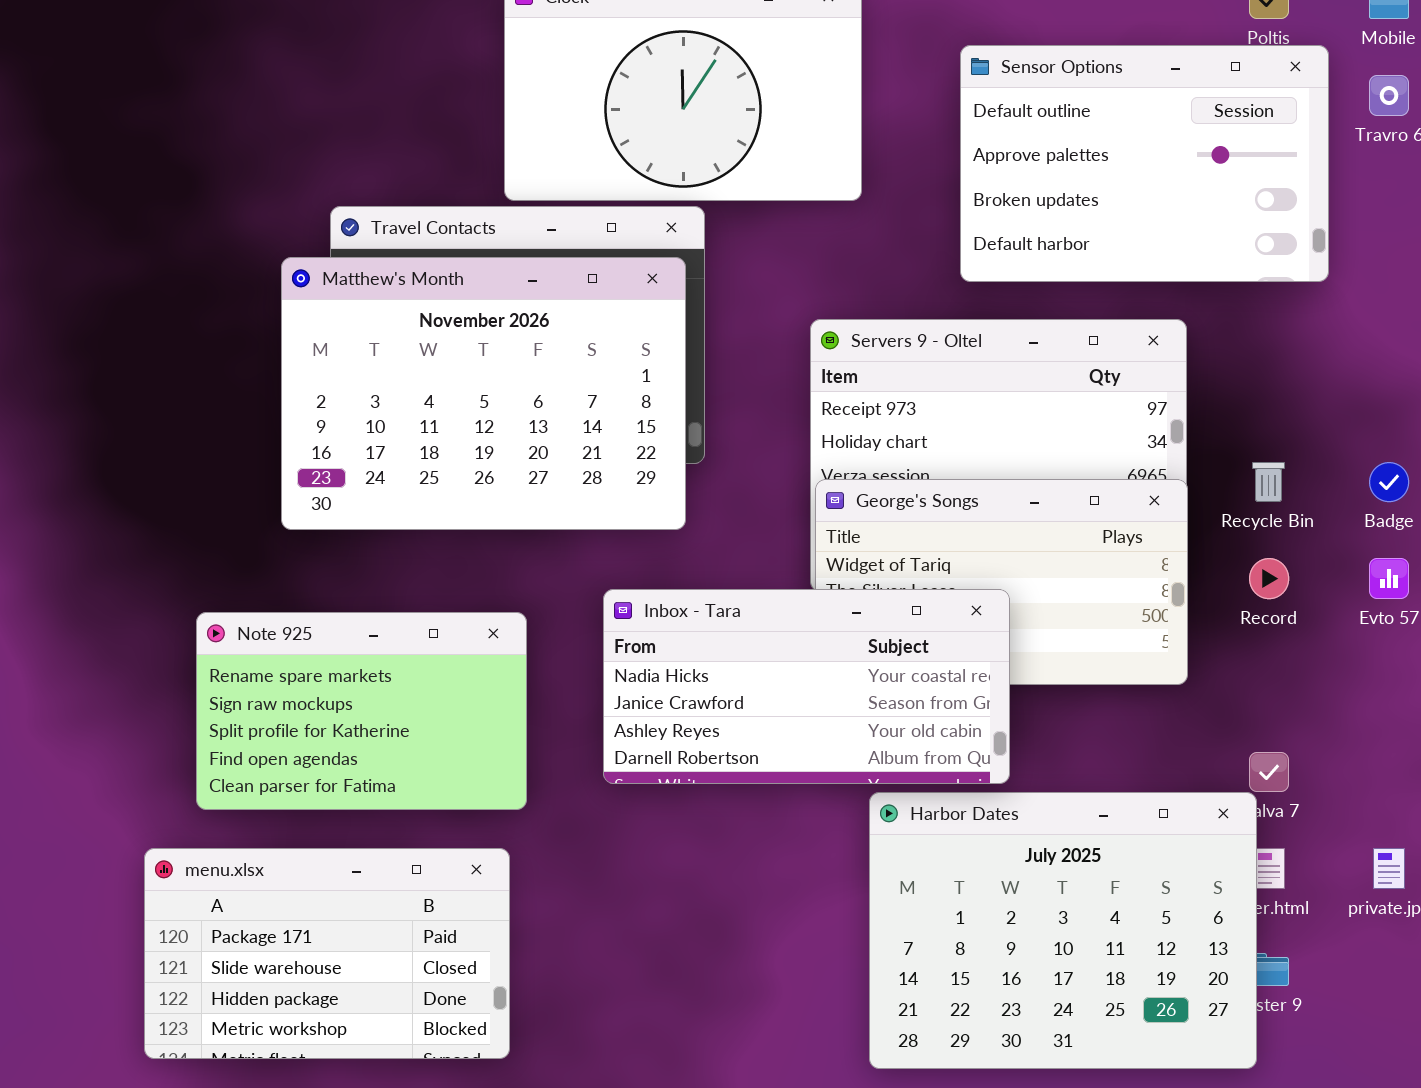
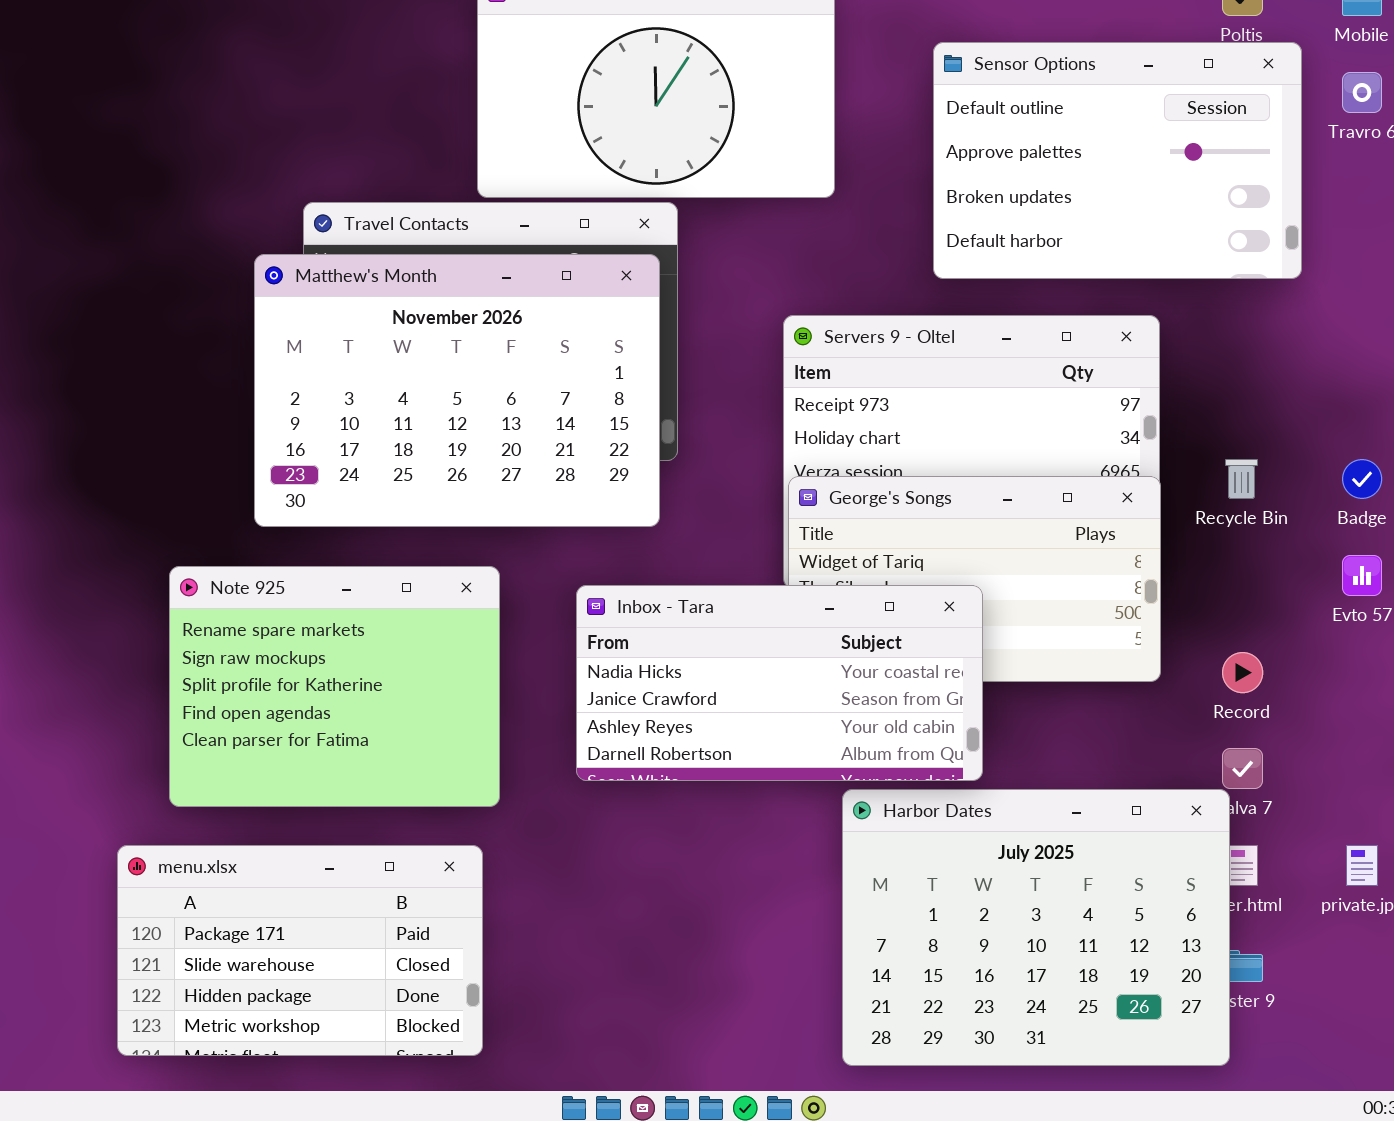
Record: [1249,558,1289,599] -> [1222,652,1263,693], moved
Note 925: [196,612,527,810] -> [169,566,500,807], resized

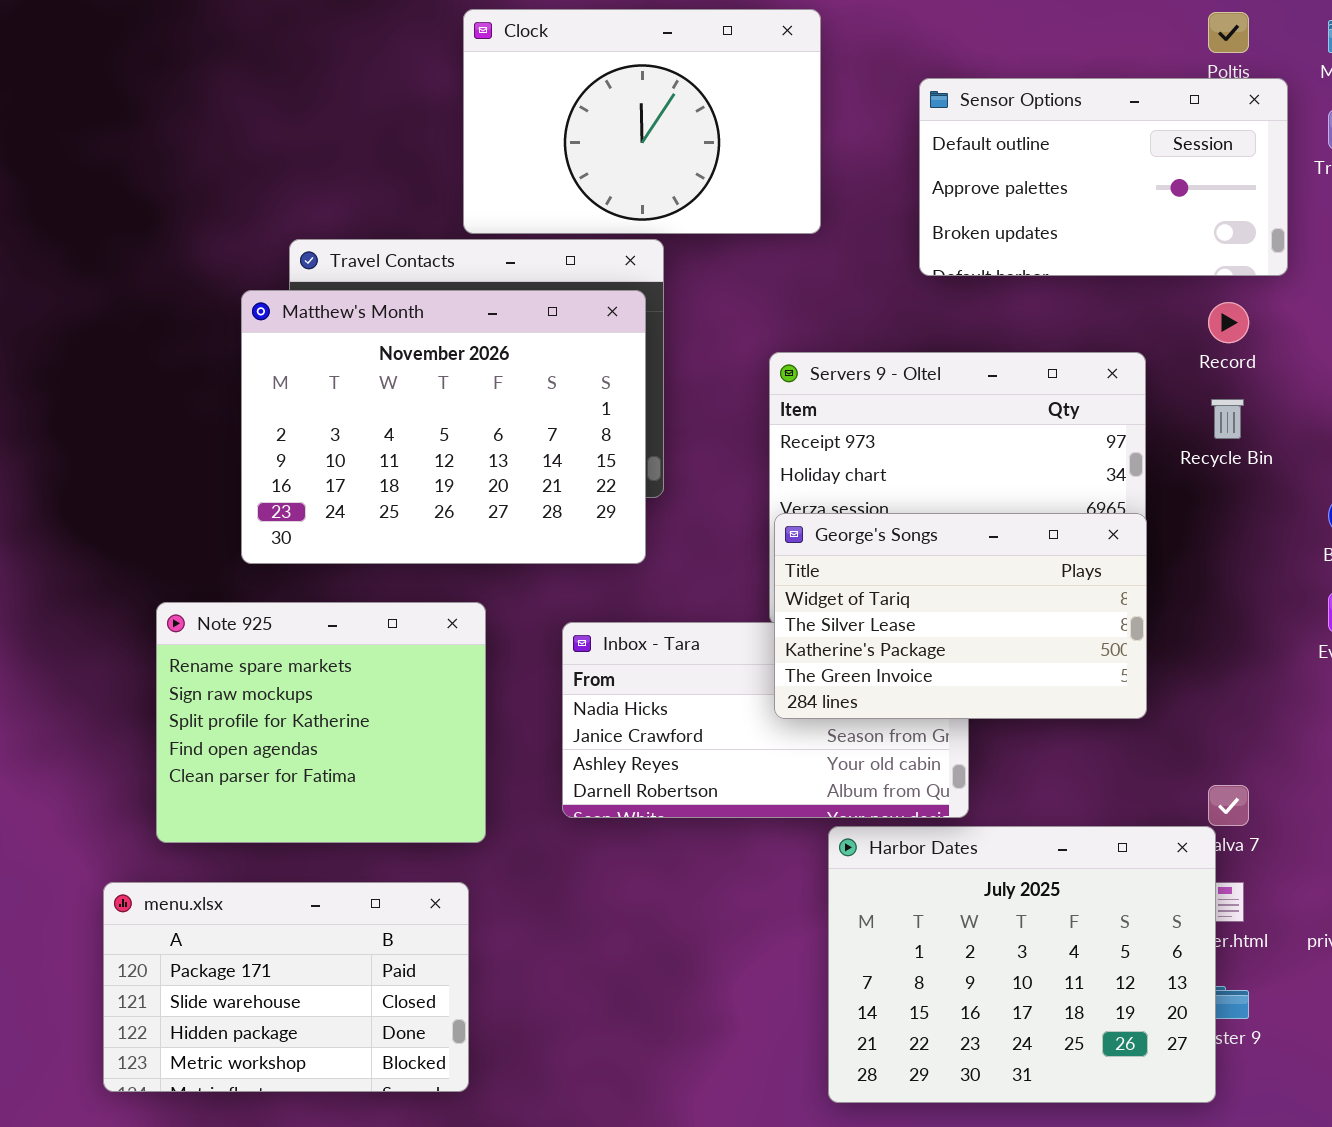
Sensor Options: [933,42,1302,279] -> [919,78,1288,276], resized
Recycle Bin: [1225,459,1258,499] -> [1211,399,1244,439], moved
George's Songs: [788,476,1161,682] -> [774,513,1147,719], raised
Record: [1222,652,1263,693] -> [1208,302,1249,343], moved

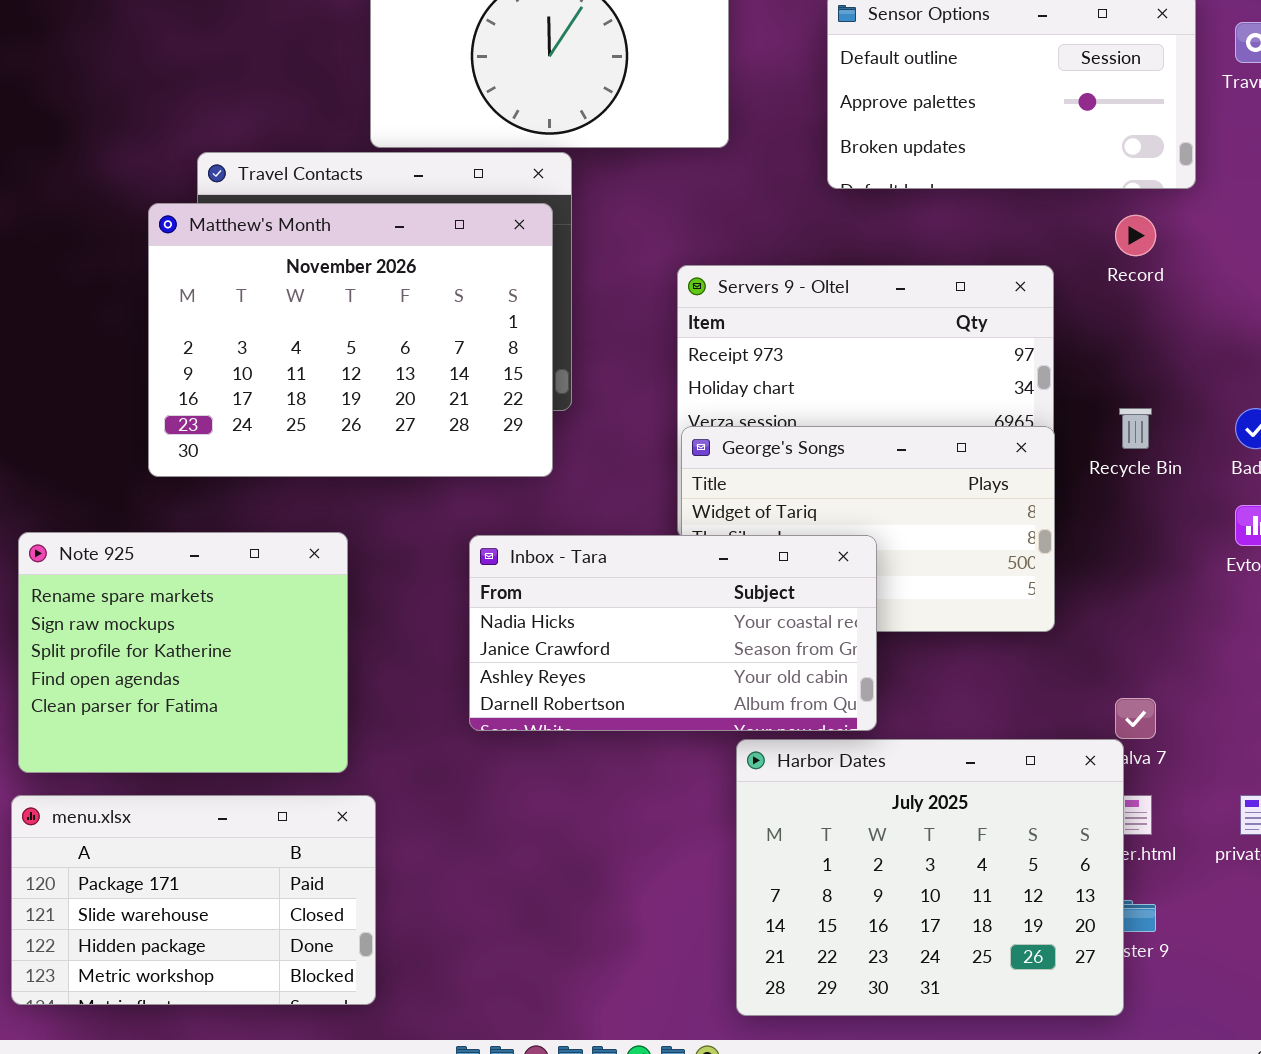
Recycle Bin: [1211,399,1244,439] -> [1119,408,1152,449], moved
Note 925: [156,602,486,843] -> [18,532,348,773], moved
Inbox - Tara: [562,622,969,818] -> [469,535,877,731], raised

